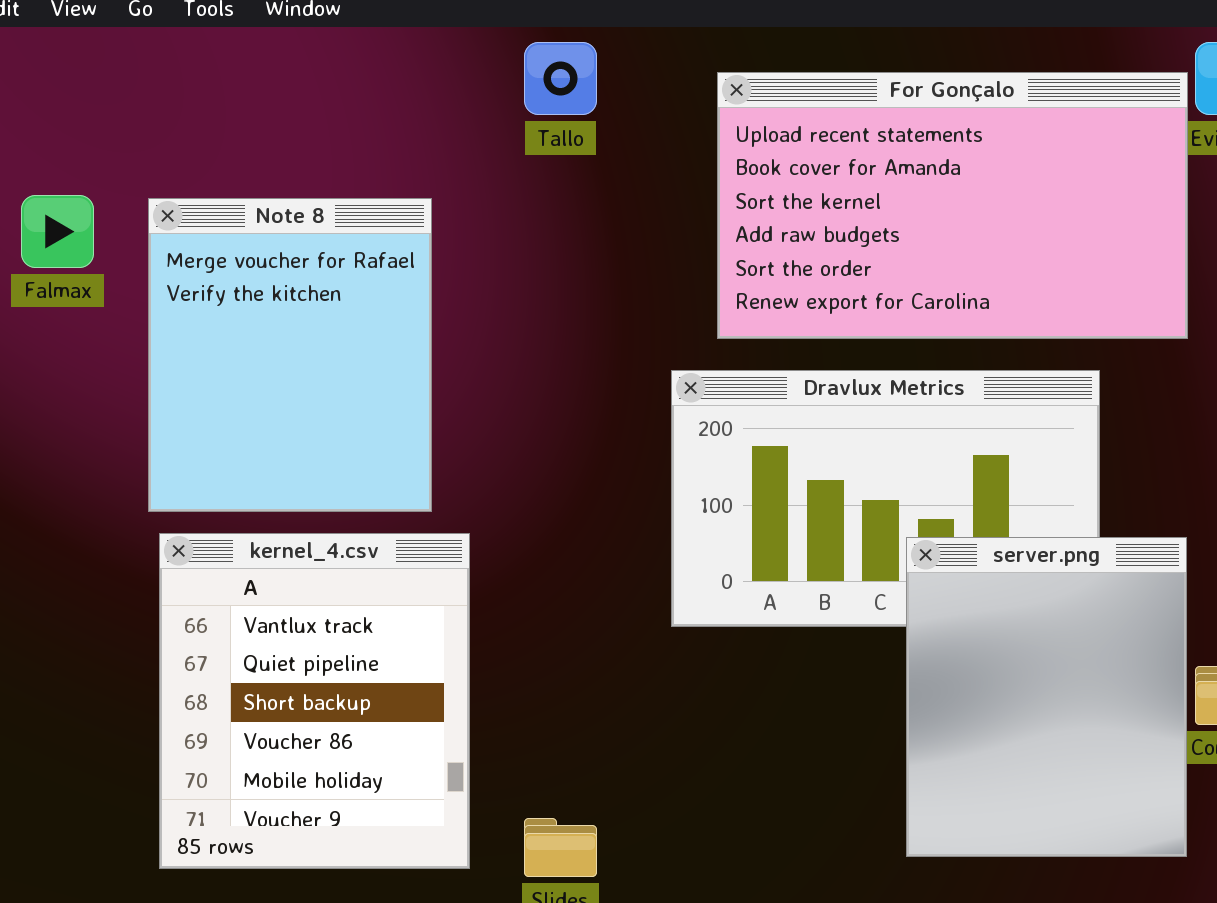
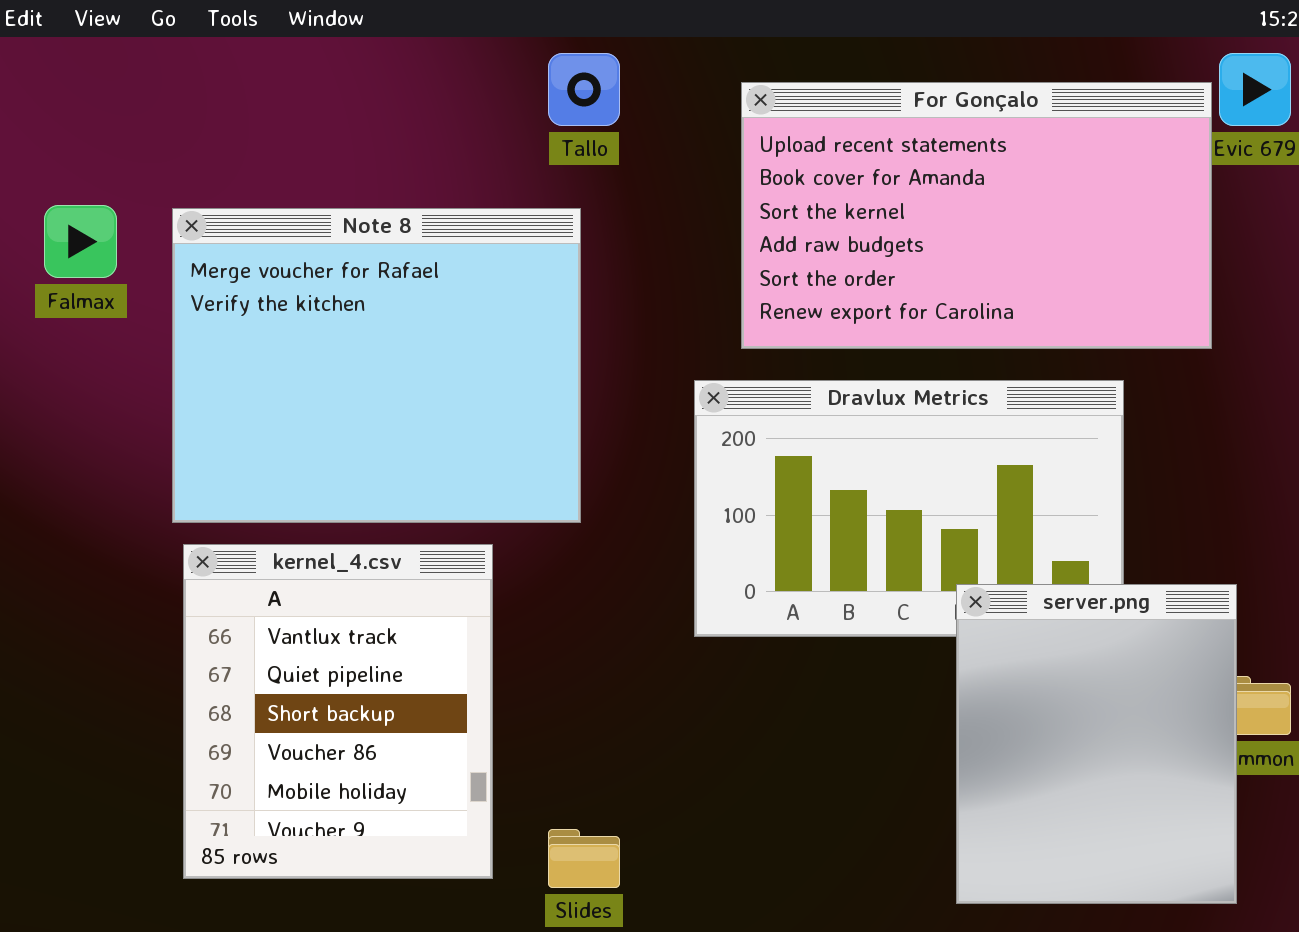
Note 8: [148,198,432,512] -> [172,208,581,523], resized
server.png: [906,537,1187,857] -> [956,584,1237,904], moved

